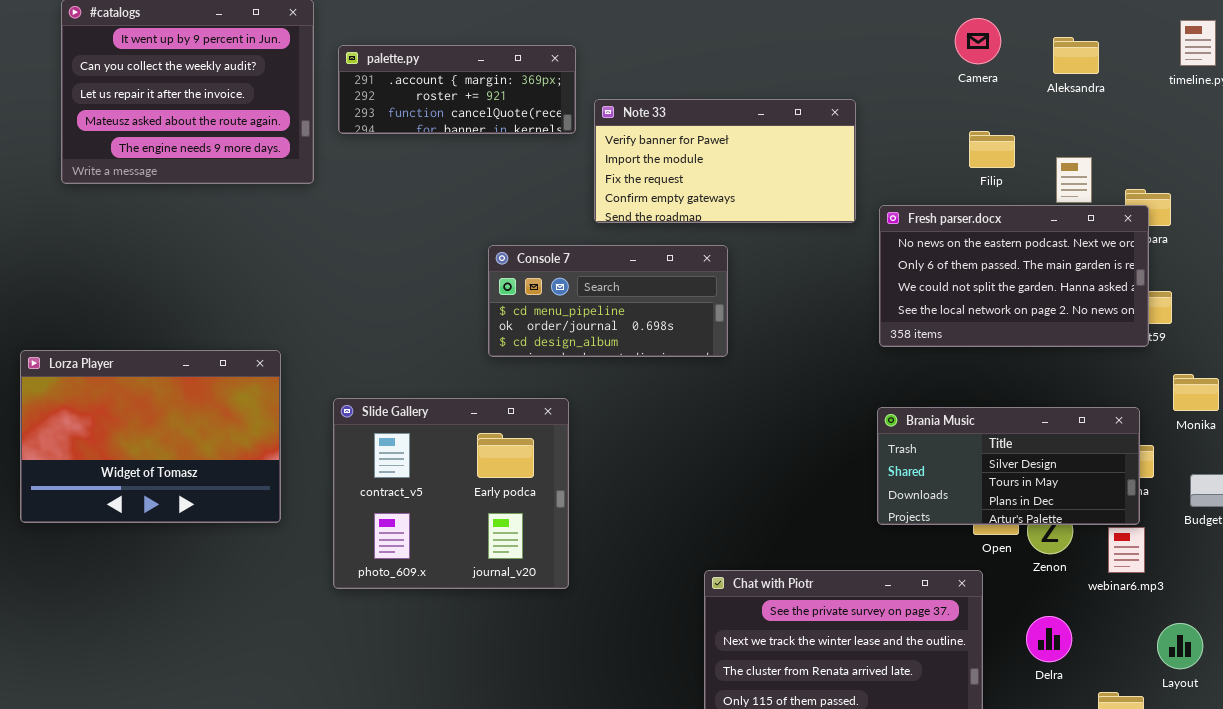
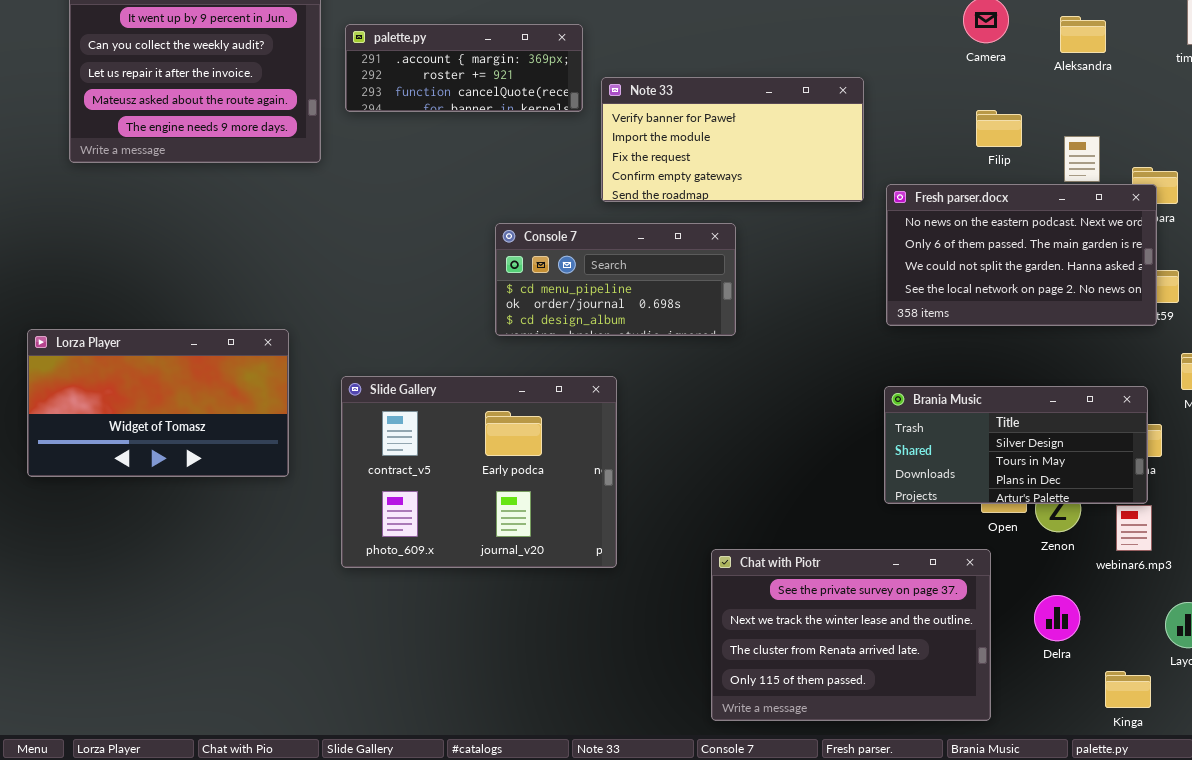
Lorza Player: [20,350,281,523] -> [27,329,289,477], resized
Slide Gallery: [333,398,569,589] -> [341,376,617,568], resized

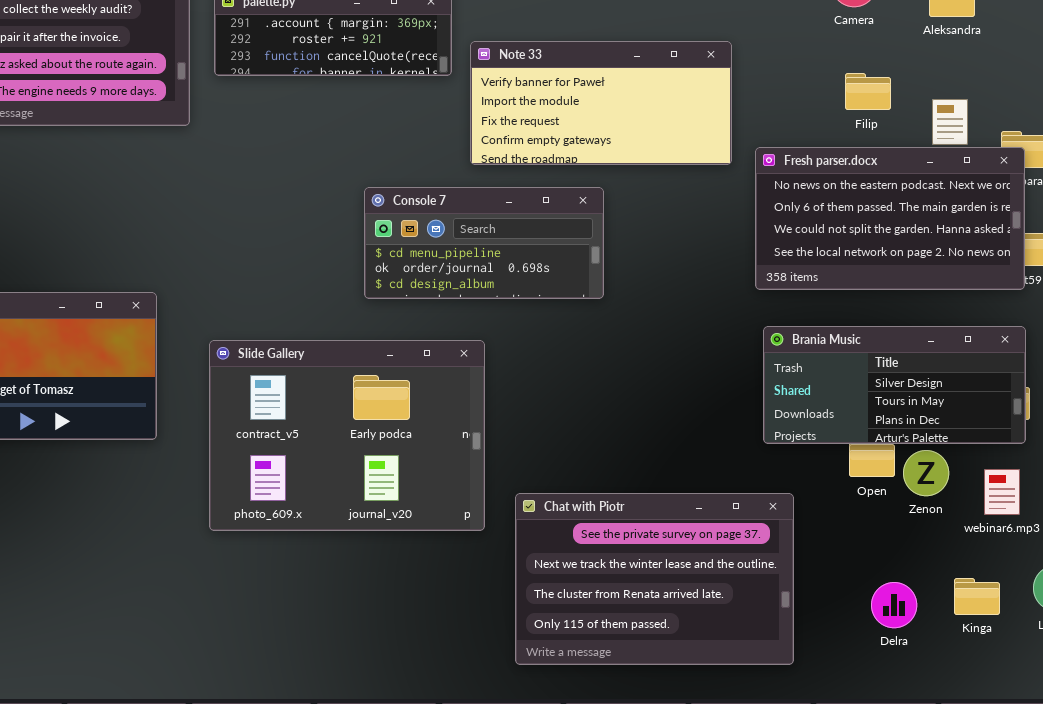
Brania Music: [884,386,1148,504] -> [763,326,1026,444], moved
Chat with Piotr: [711,549,991,721] -> [515,493,794,665], moved
Delra: [1034,595,1080,641] -> [871,582,917,628], moved
Kinga: [1105,671,1151,708] -> [954,578,1000,615], moved

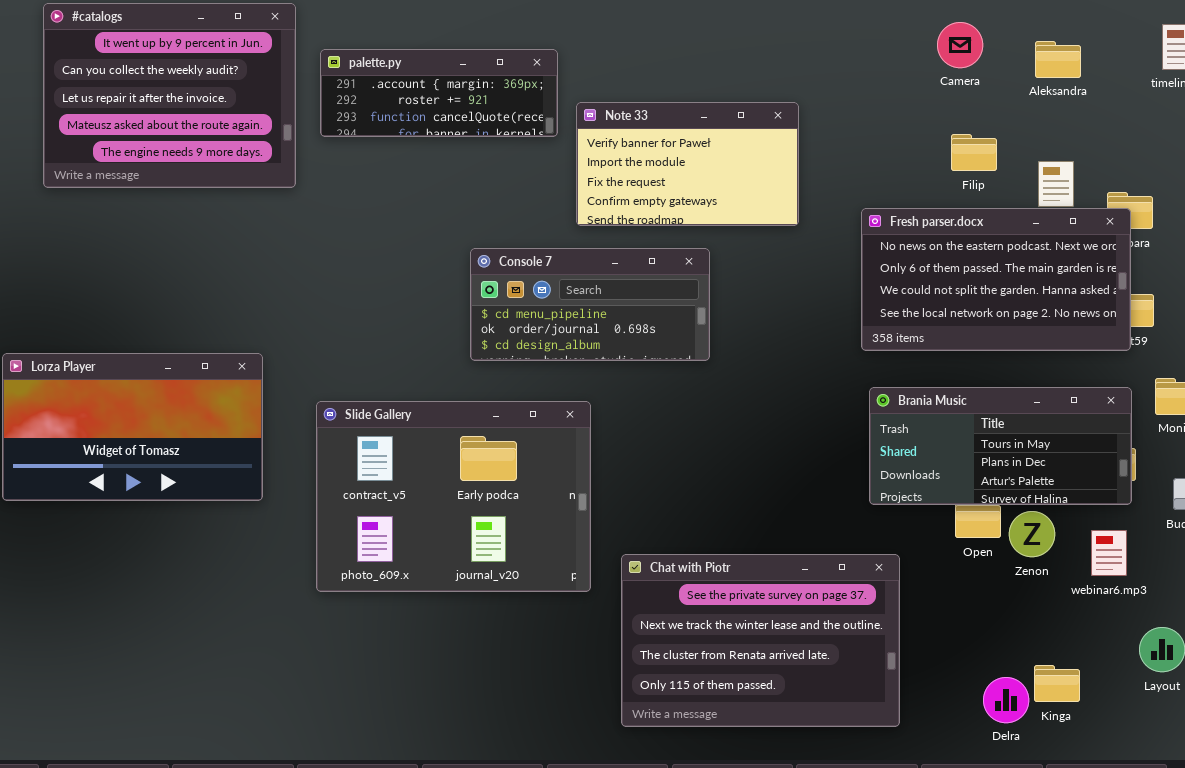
Note 33: [470,41,732,165] -> [576,102,799,226], resized
Brania Music: [763,326,1026,444] -> [869,387,1132,505], scrolled down 1 row
Kinga: [954,578,1000,615] -> [1034,665,1080,702], moved
Delra: [871,582,917,628] -> [983,677,1029,723], moved

